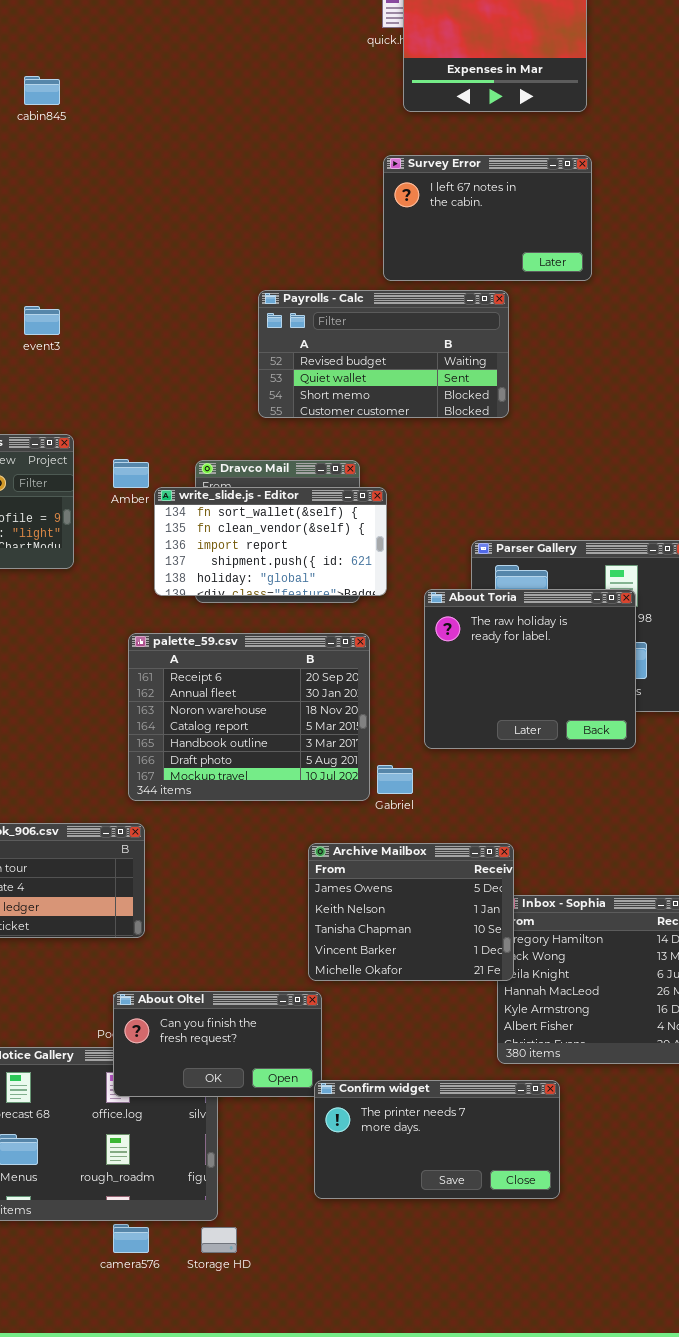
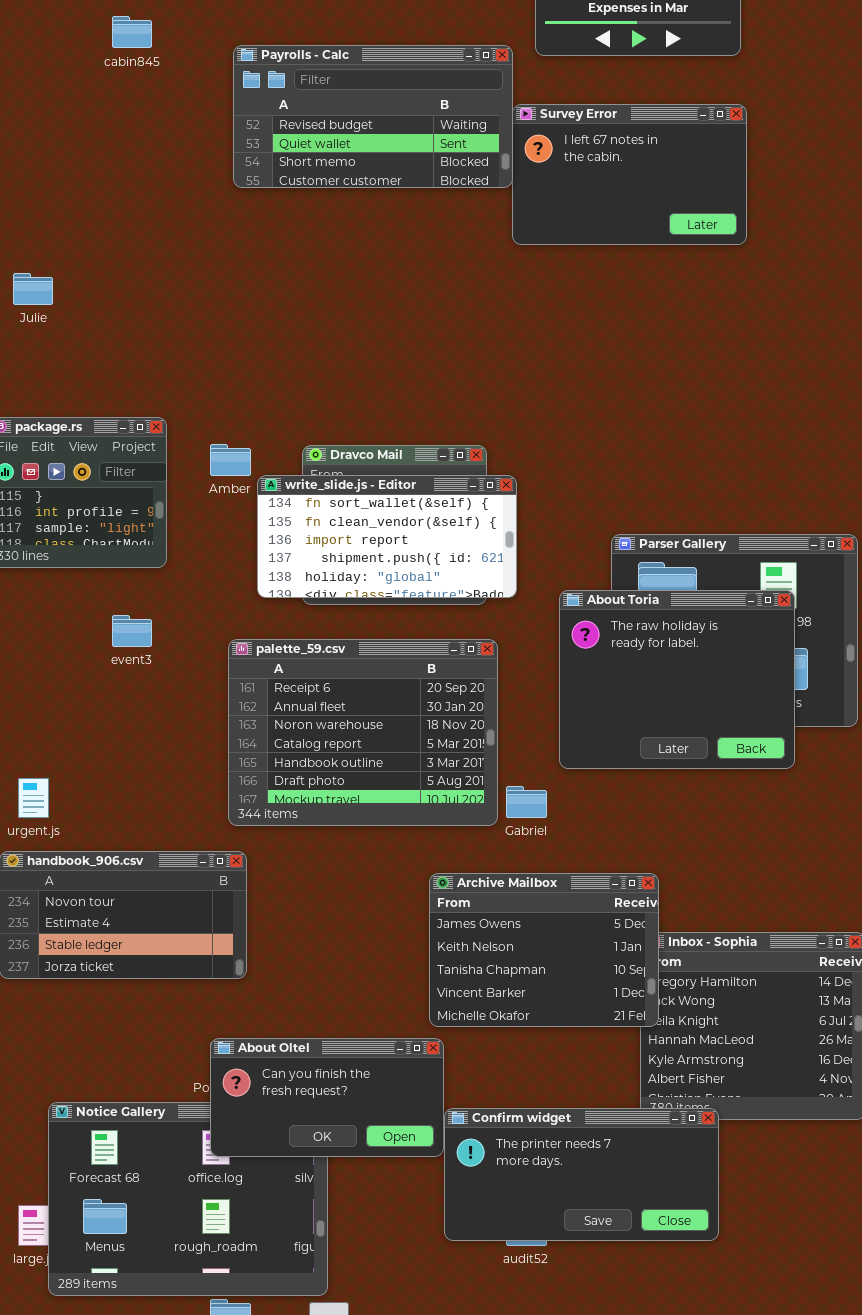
Payrolls - Calc: [258,290,509,418] -> [233,45,513,188], moved
event3: [24,306,60,335] -> [112,615,152,647], moved
Confirm widget: [314,1080,560,1199] -> [444,1108,719,1241], moved

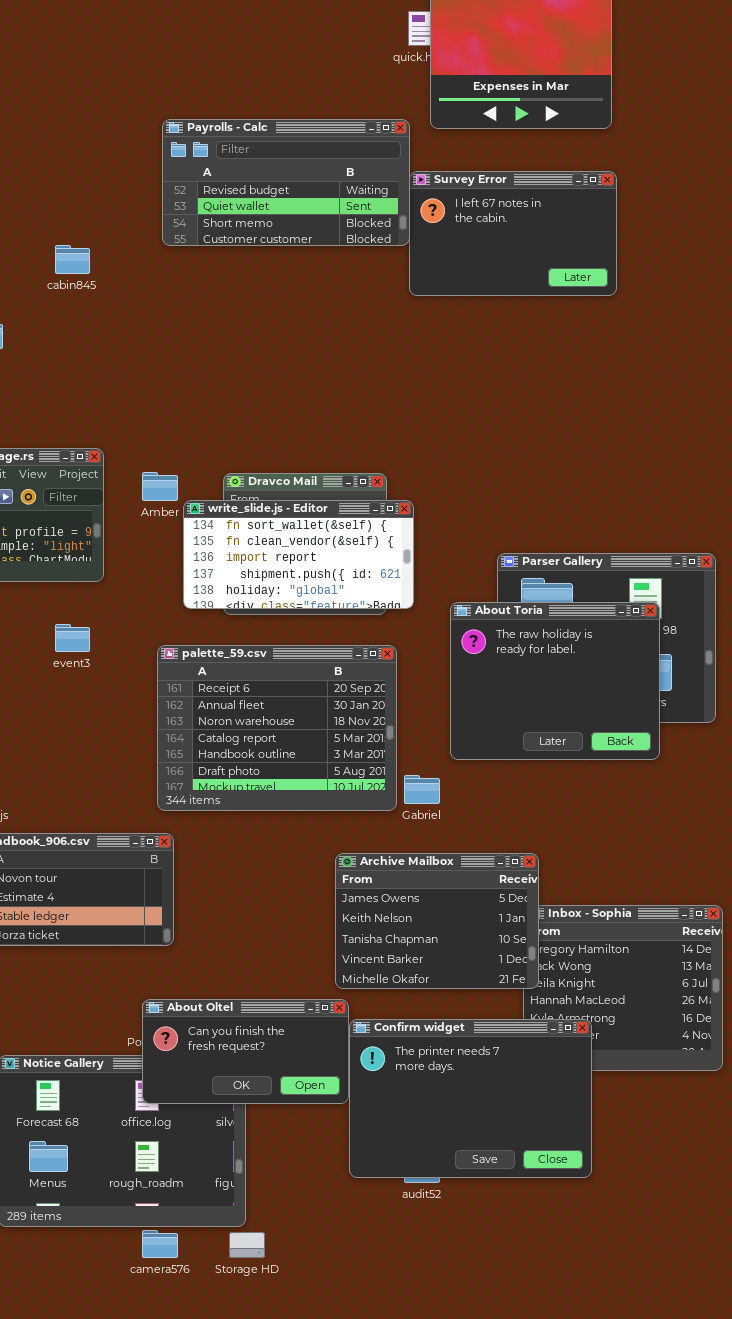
cabin845: [112,16,152,48] -> [55,245,90,274], moved
Confirm widget: [444,1108,719,1241] -> [349,1019,592,1178], resized

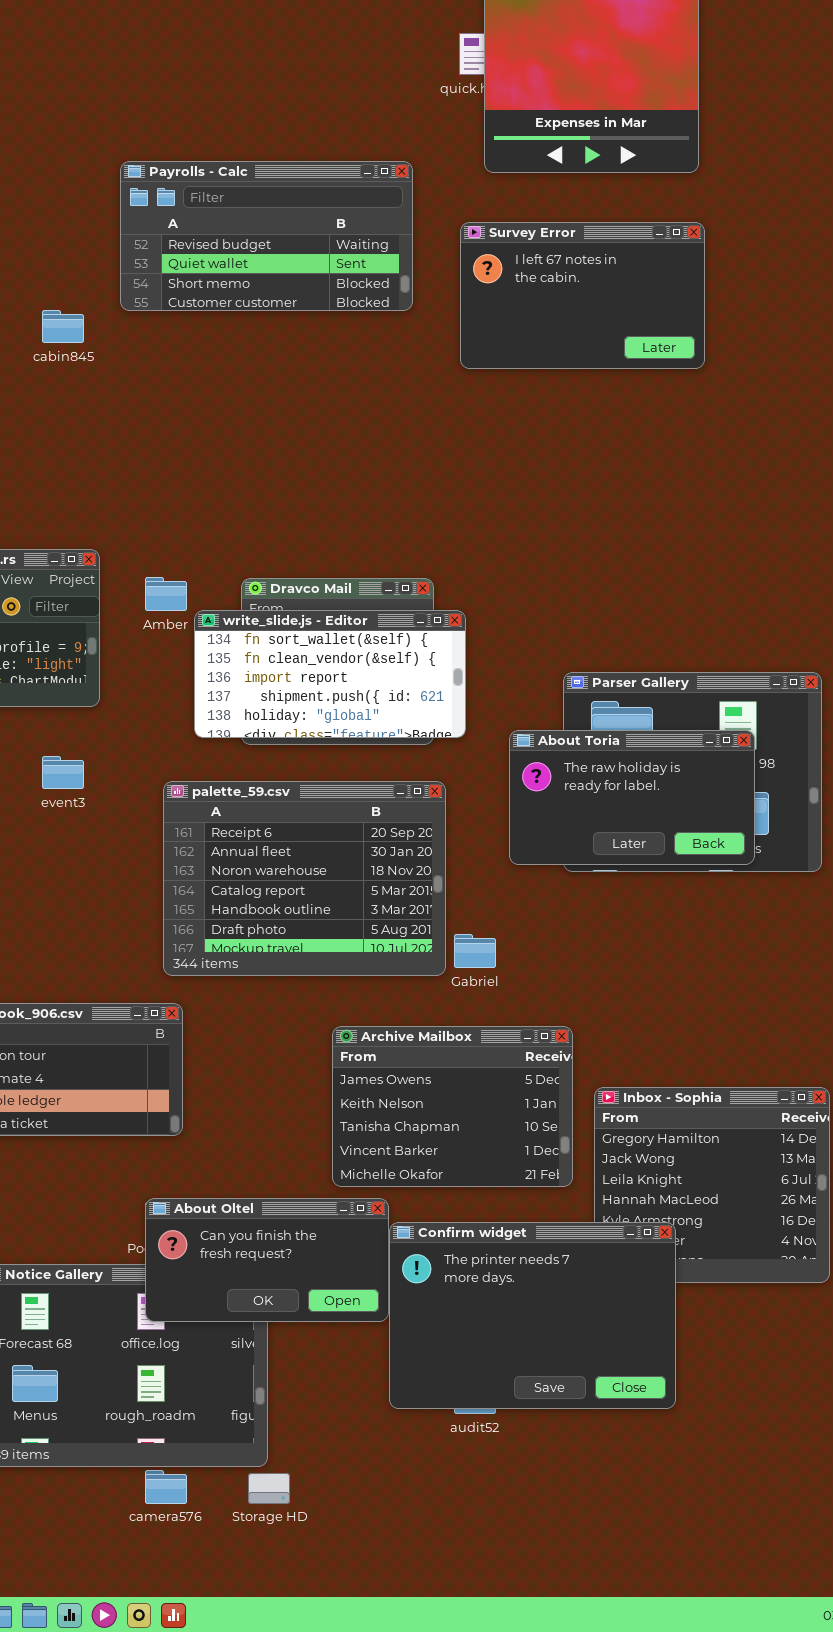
Payrolls - Calc: [162,119,410,246] -> [120,161,413,311], moved
About Toria: [450,602,660,760] -> [509,730,755,865], resized
Archive Mailbox: [335,853,539,989] -> [332,1026,573,1187], moved

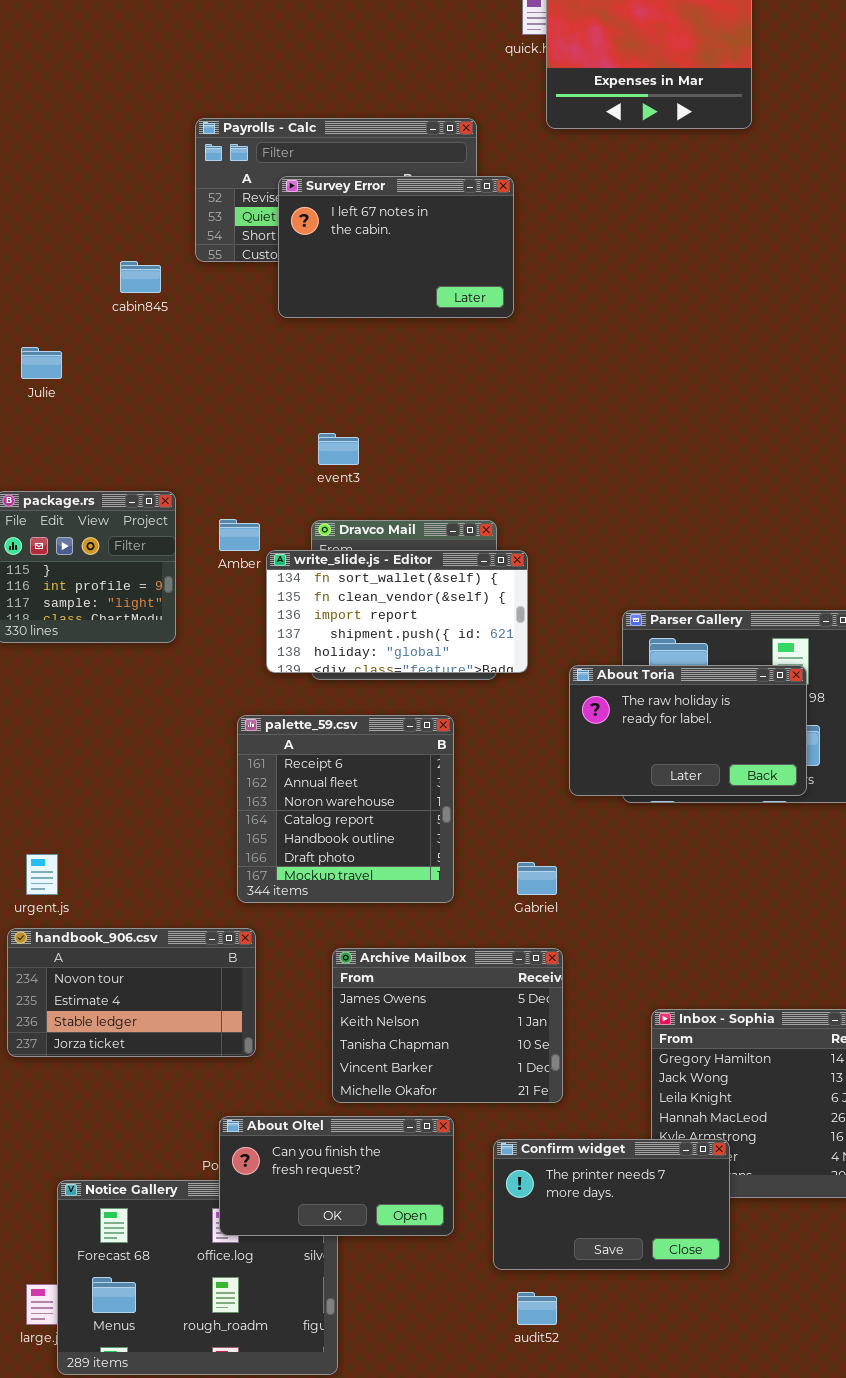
Survey Error: [460,222,705,369] -> [278,176,514,318], moved
event3: [42,756,84,789] -> [318,433,359,465], moved
palette_59.csv: [163,781,446,976] -> [237,715,454,903], resized
Archive Mailbox: [332,1026,573,1187] -> [332,948,563,1103], moved
Confirm widget: [389,1222,676,1409] -> [493,1139,730,1270], resized

